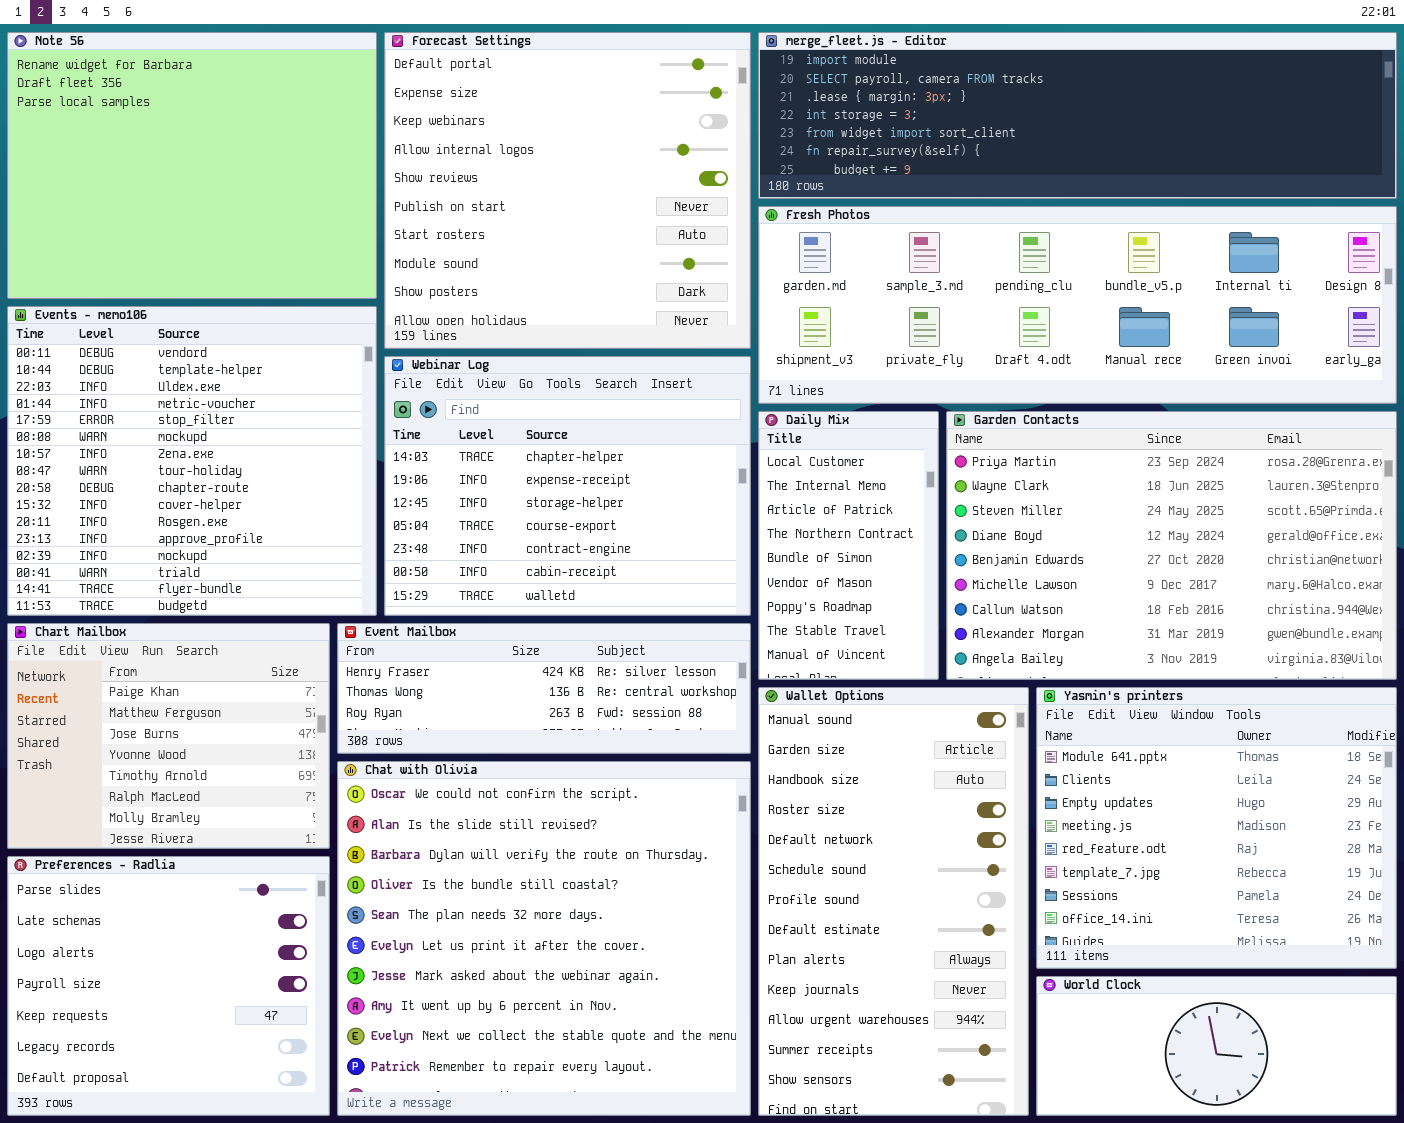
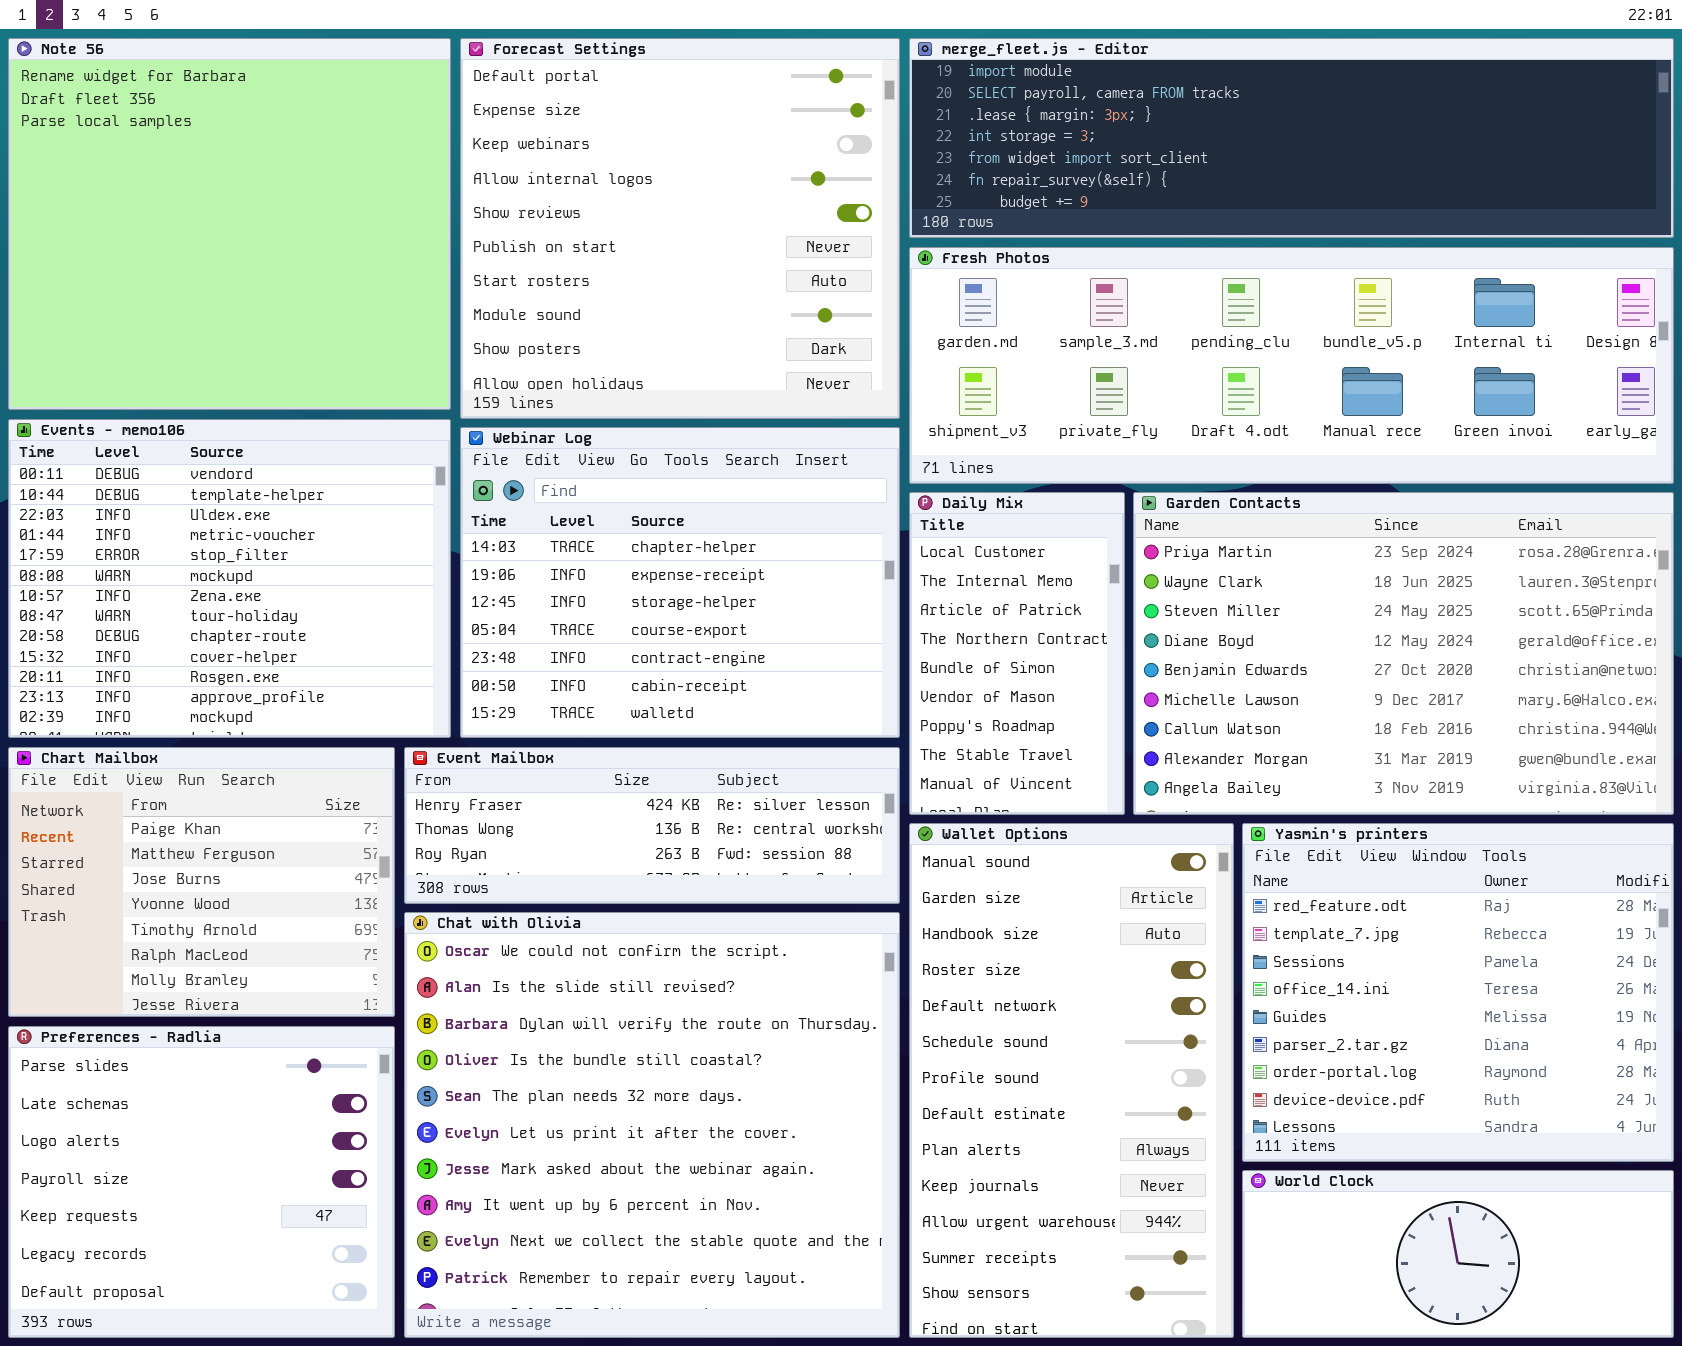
Note 56: [7,32,377,299] -> [8,38,451,410], resized
Events - memo106: [7,306,377,616] -> [8,419,451,738], resized
Yasmin's printers: [1036,687,1397,969] -> [1242,823,1674,1162], scrolled down 4 rows

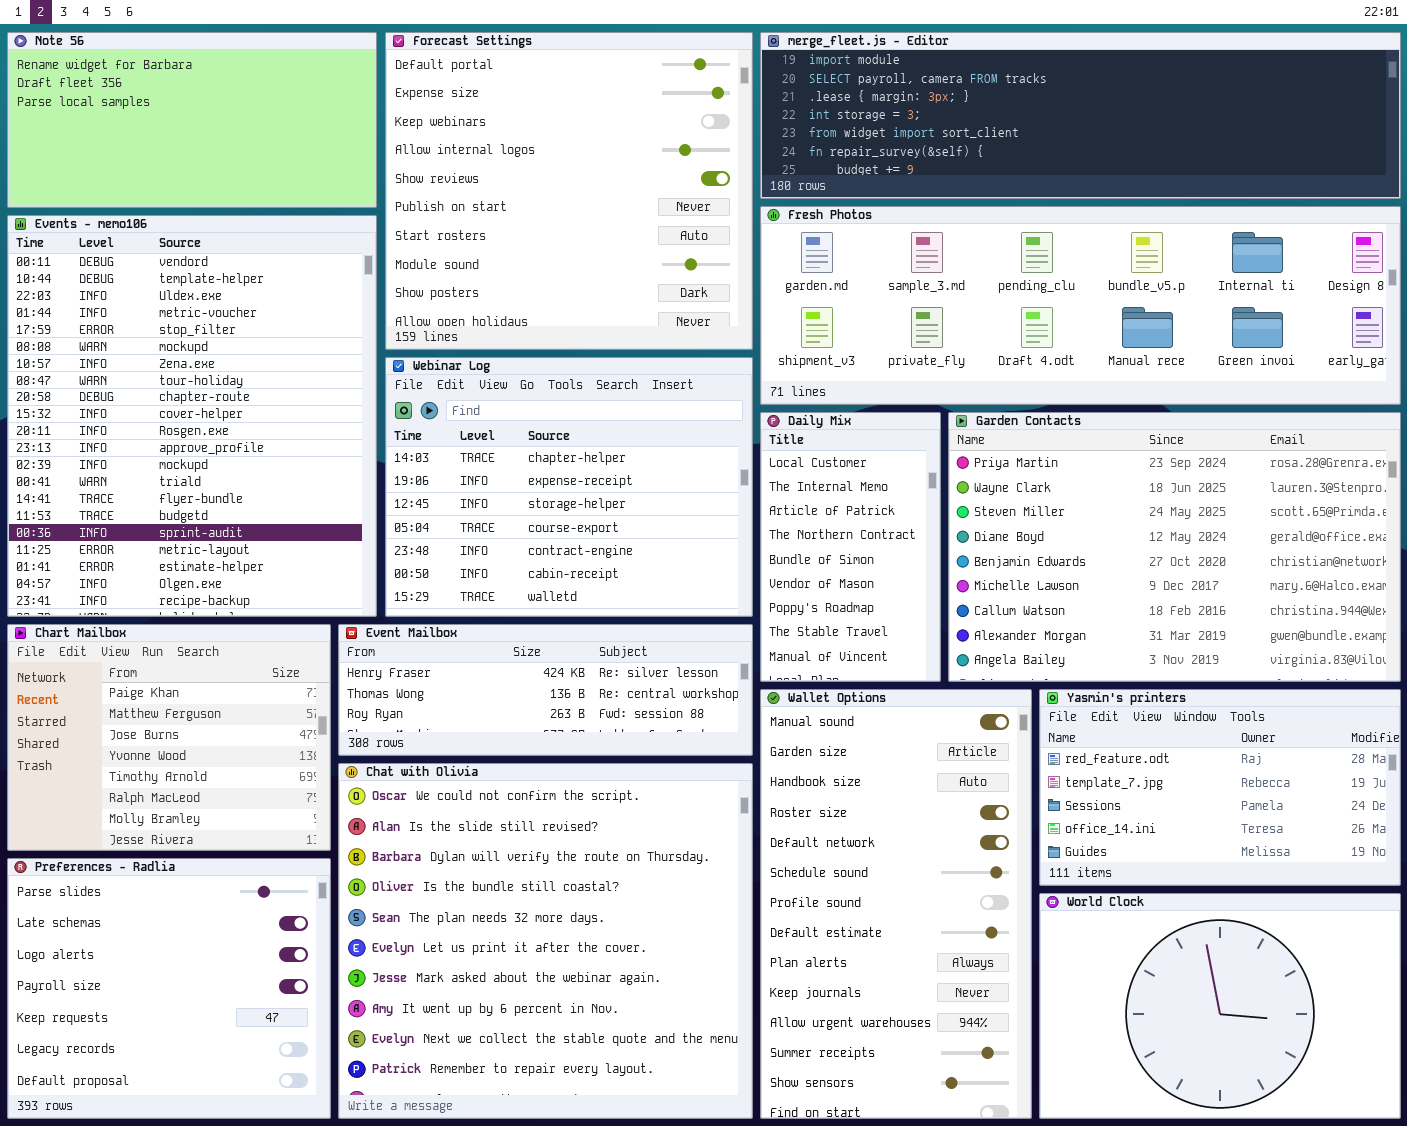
Note 56: [8,38,451,410] -> [7,32,377,208], resized
Events - memo106: [8,419,451,738] -> [7,215,377,617], resized
Yasmin's printers: [1242,823,1674,1162] -> [1039,689,1401,886], resized
World Clock: [1242,1170,1674,1338] -> [1039,893,1401,1119], resized

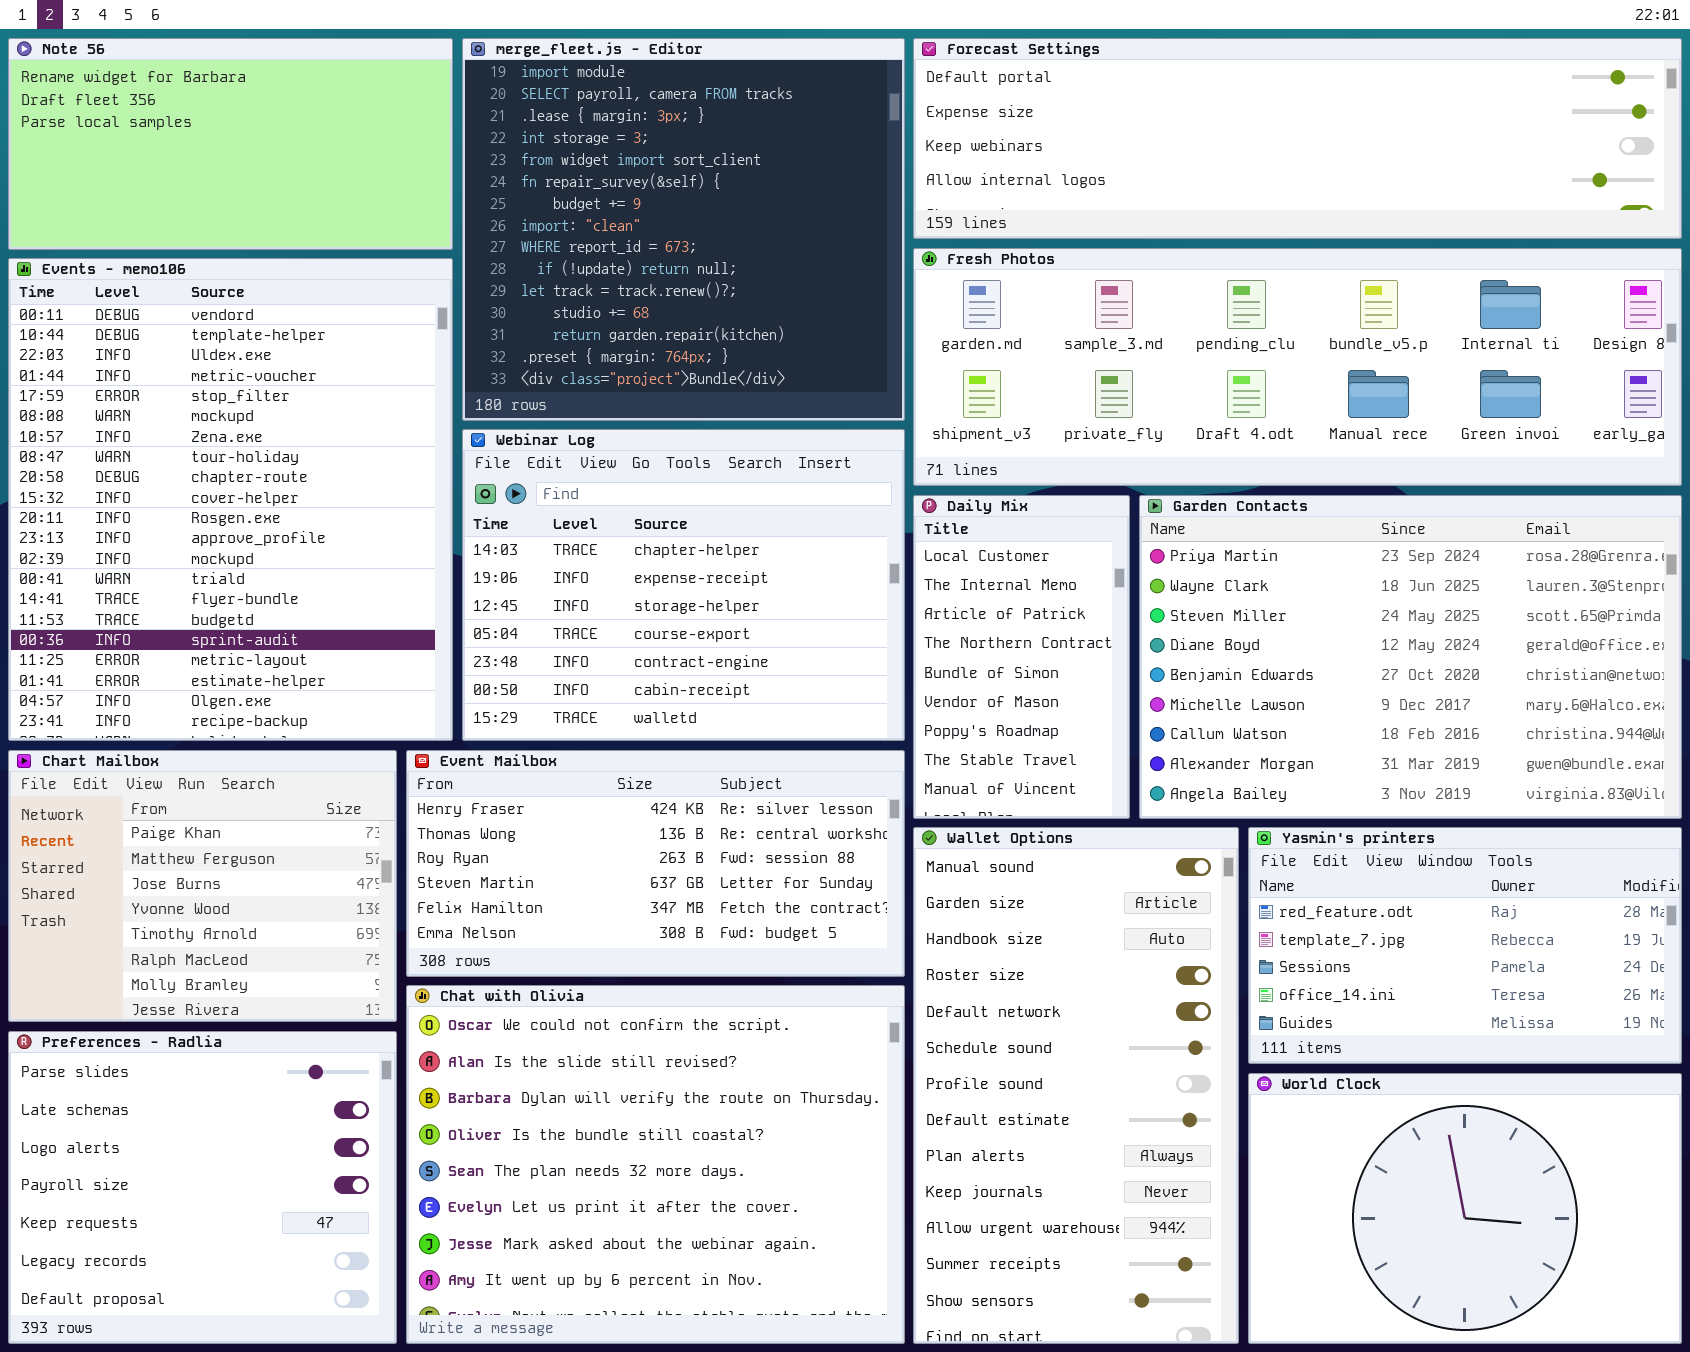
Forecast Settings: [385,32,753,350] -> [913,38,1682,239], moved, resized
merge_fleet.js - Editor: [760,32,1401,199] -> [462,38,905,421], moved, resized
Event Mailbox: [338,624,753,756] -> [406,750,905,977], resized
Chat with Olivia: [338,763,753,1119] -> [406,985,905,1344], resized

